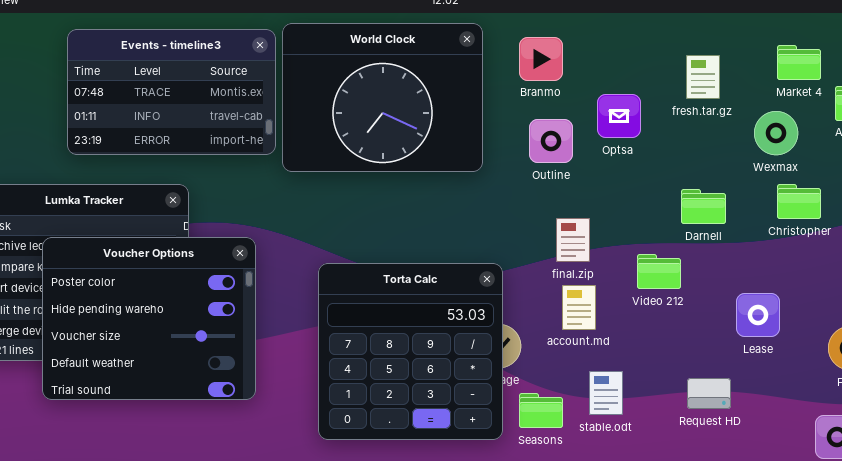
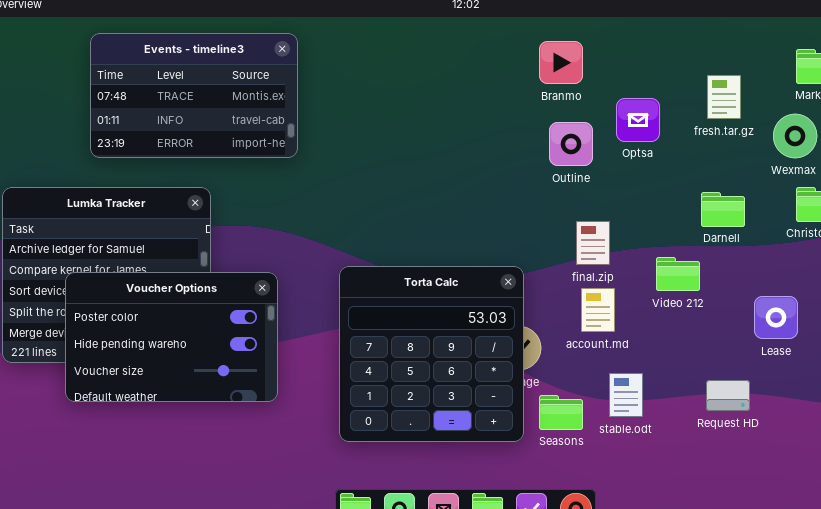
World Clock: [282,23,483,172] -> none, closed
fresh.tar.gz: [686,55,720,99] -> [707,75,741,119], moved
Voucher Options: [42,237,256,400] -> [65,272,278,402], resized

